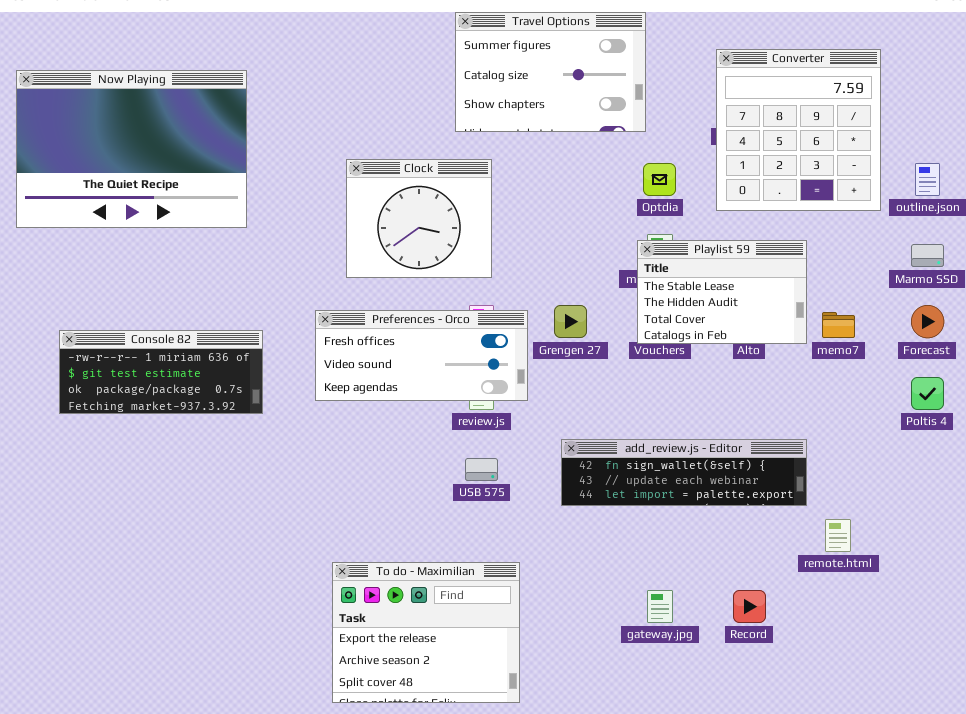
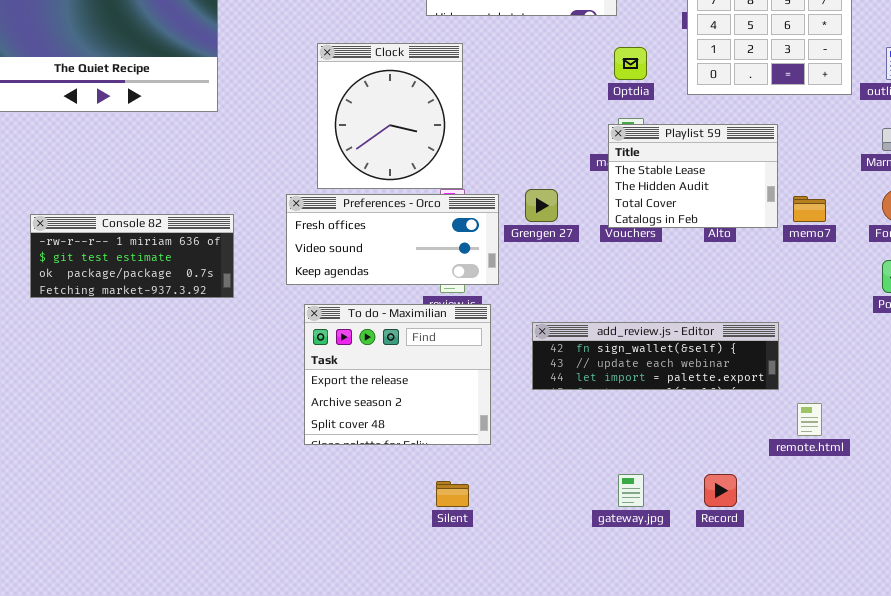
Clock: [346,159,492,278] -> [317,43,463,189], resized
To do - Maximilian: [332,562,520,703] -> [304,304,491,445], moved

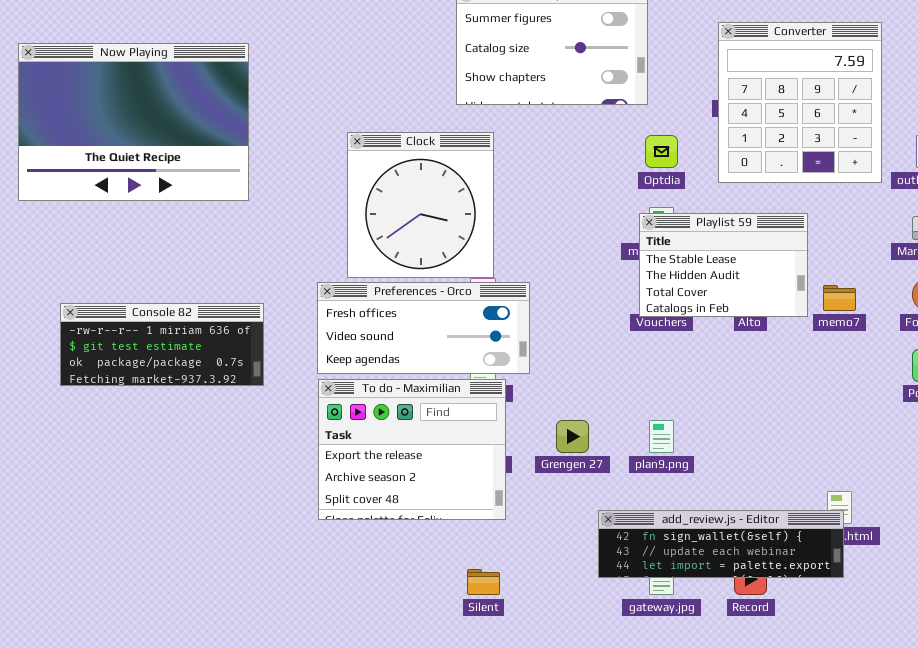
Grengen 27: [525,189,558,222] -> [556,420,589,453], moved
To do - Maximilian: [304,304,491,445] -> [318,379,506,520], moved
add_review.js - Editor: [532,322,779,390] -> [598,510,844,578], moved

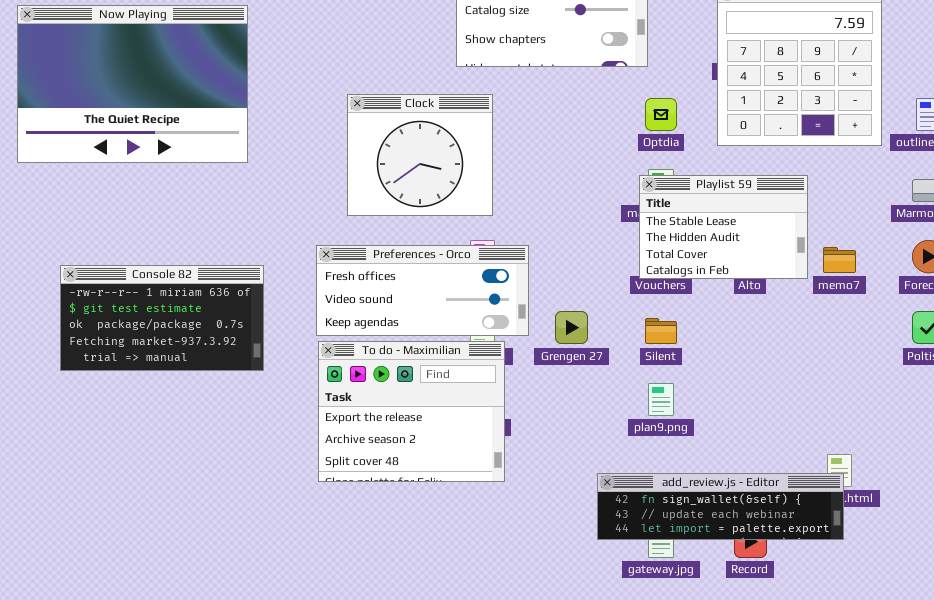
Clock: [347,132,494,278] -> [347,94,493,216], resized
Console 82: [60,303,264,386] -> [60,265,264,371], resized
Grengen 27: [556,420,589,453] -> [555,311,588,344], moved
Silent: [467,569,500,595] -> [645,318,677,344], moved

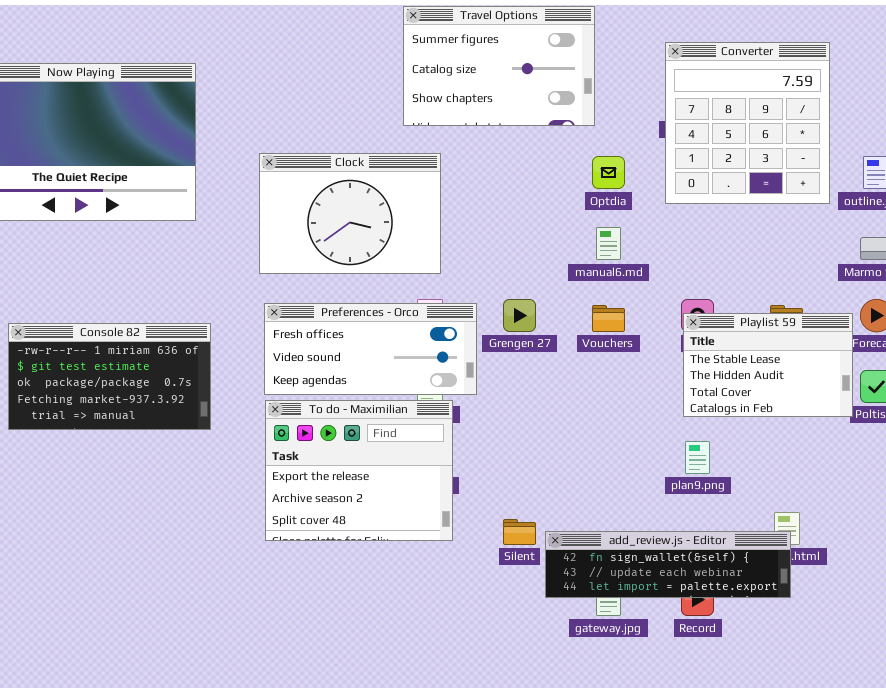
Clock: [347,94,493,216] -> [259,153,441,274], resized
Playlist 59: [639,175,808,279] -> [683,313,853,417], moved
Grengen 27: [555,311,588,344] -> [503,299,536,332], moved
Silent: [645,318,677,344] -> [503,519,536,545], moved
plan9.png: [648,383,674,416] -> [685,441,710,474], moved

